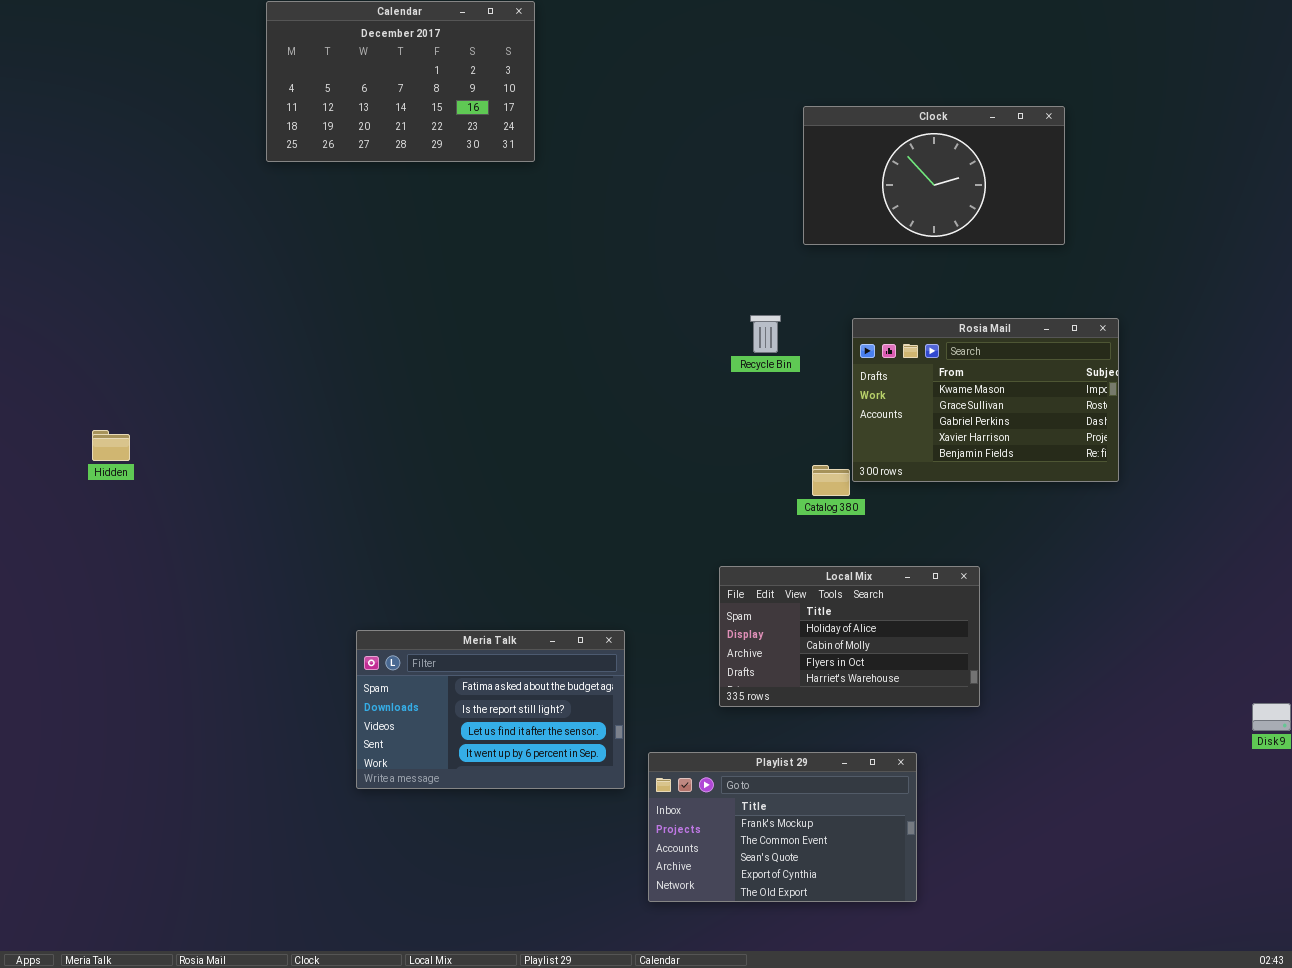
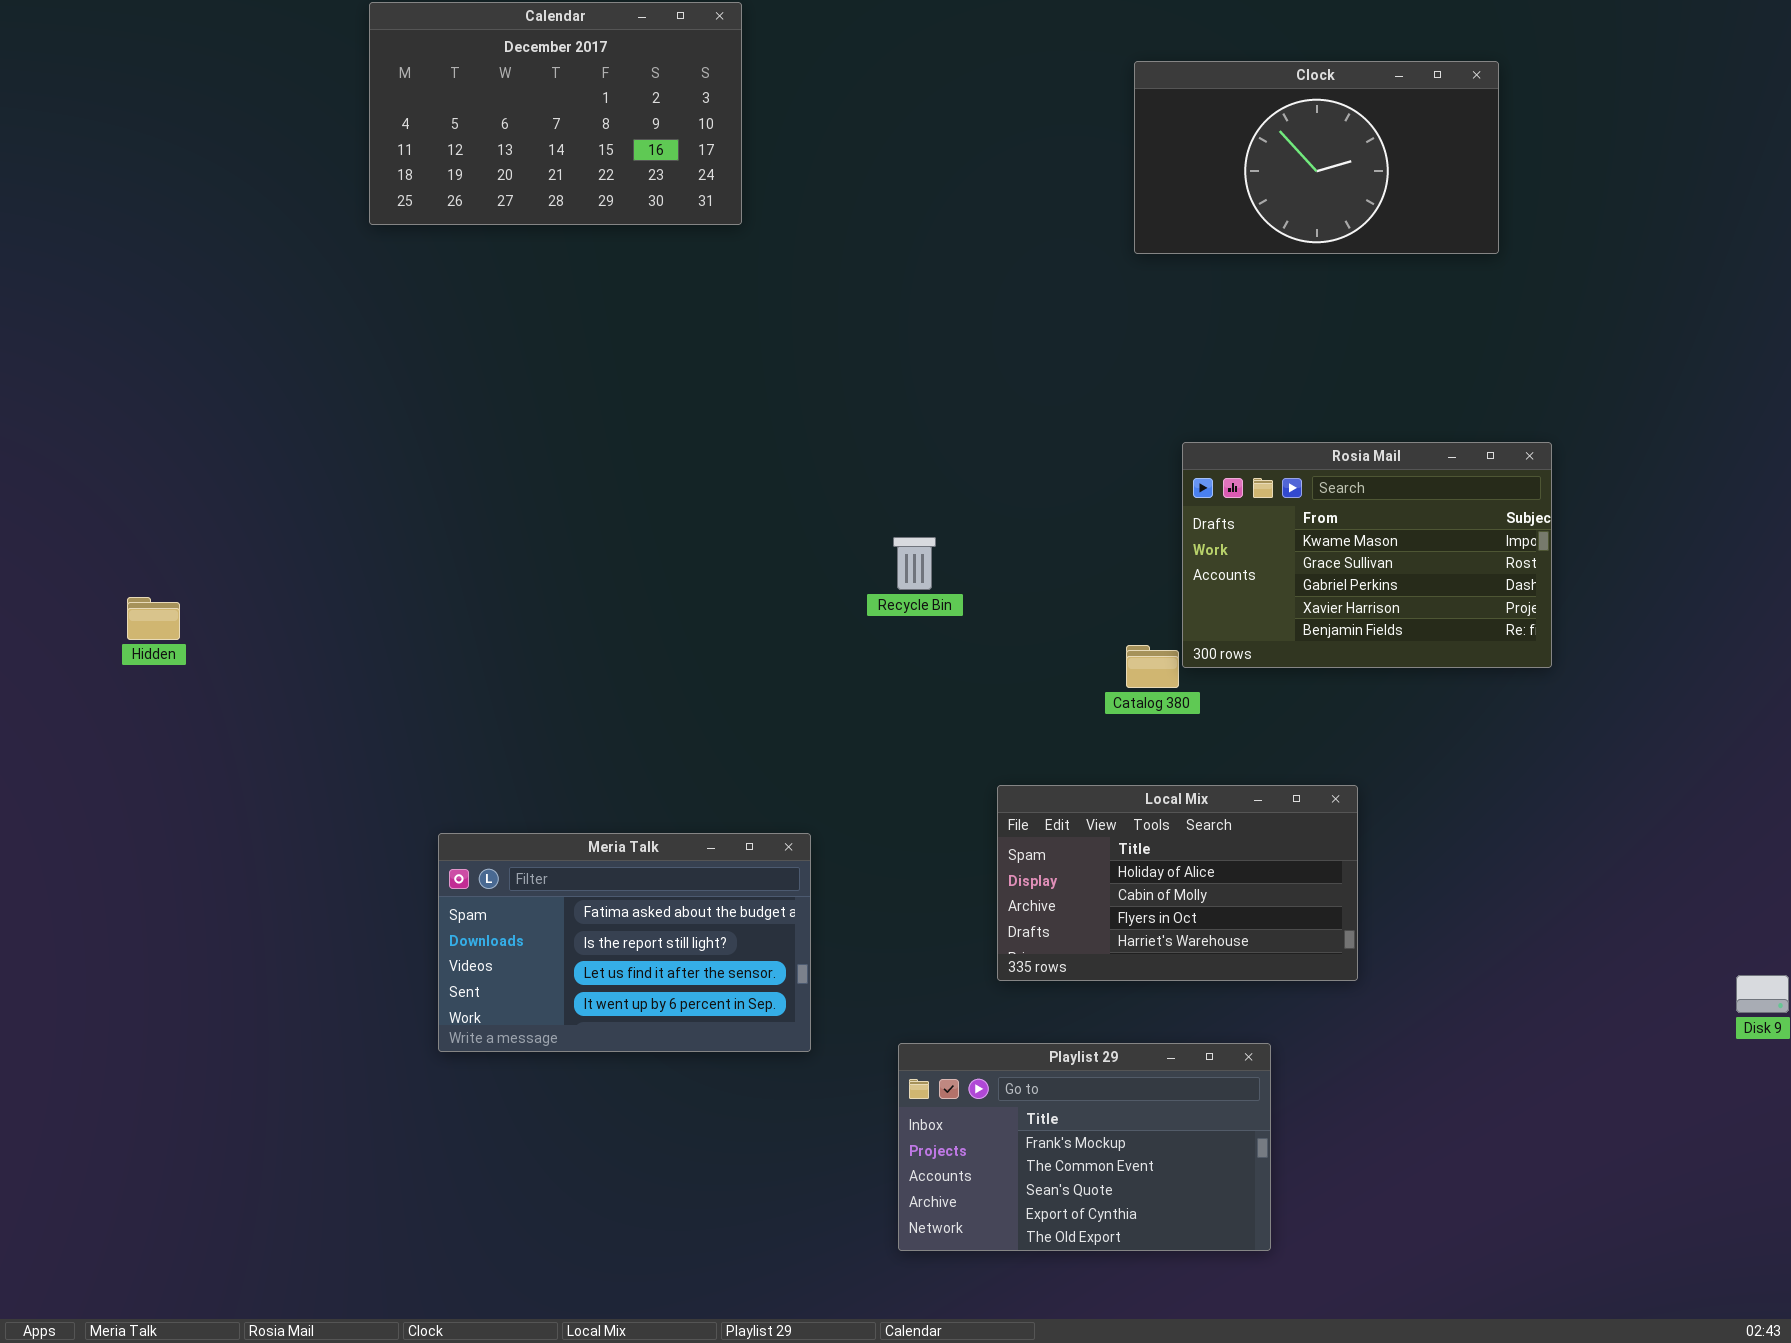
Clock: [803,106,1065,245] -> [1134,61,1499,254], moved
Recycle Bin: [750,315,781,353] -> [893,537,936,590], moved
Meria Talk: [356,630,625,789] -> [438,833,811,1052], moved

